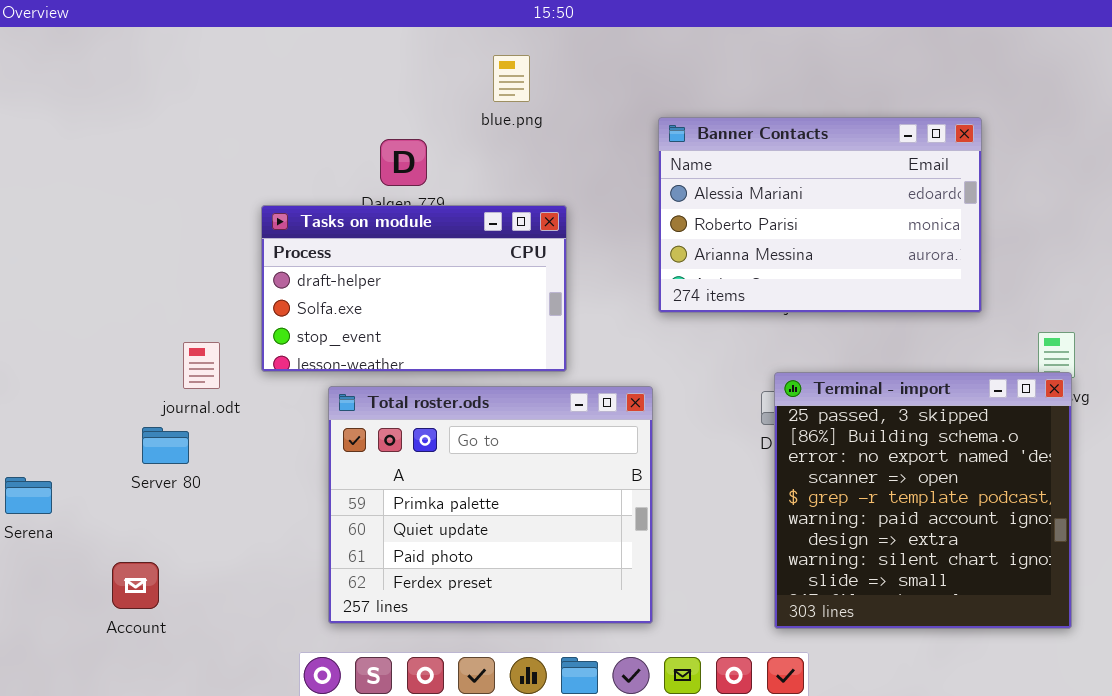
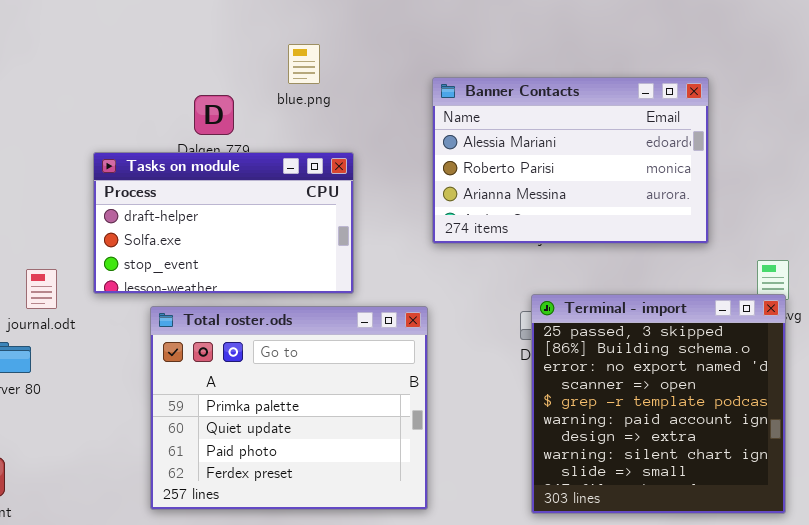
blue.png: [493,55,530,102] -> [288,44,320,84], moved

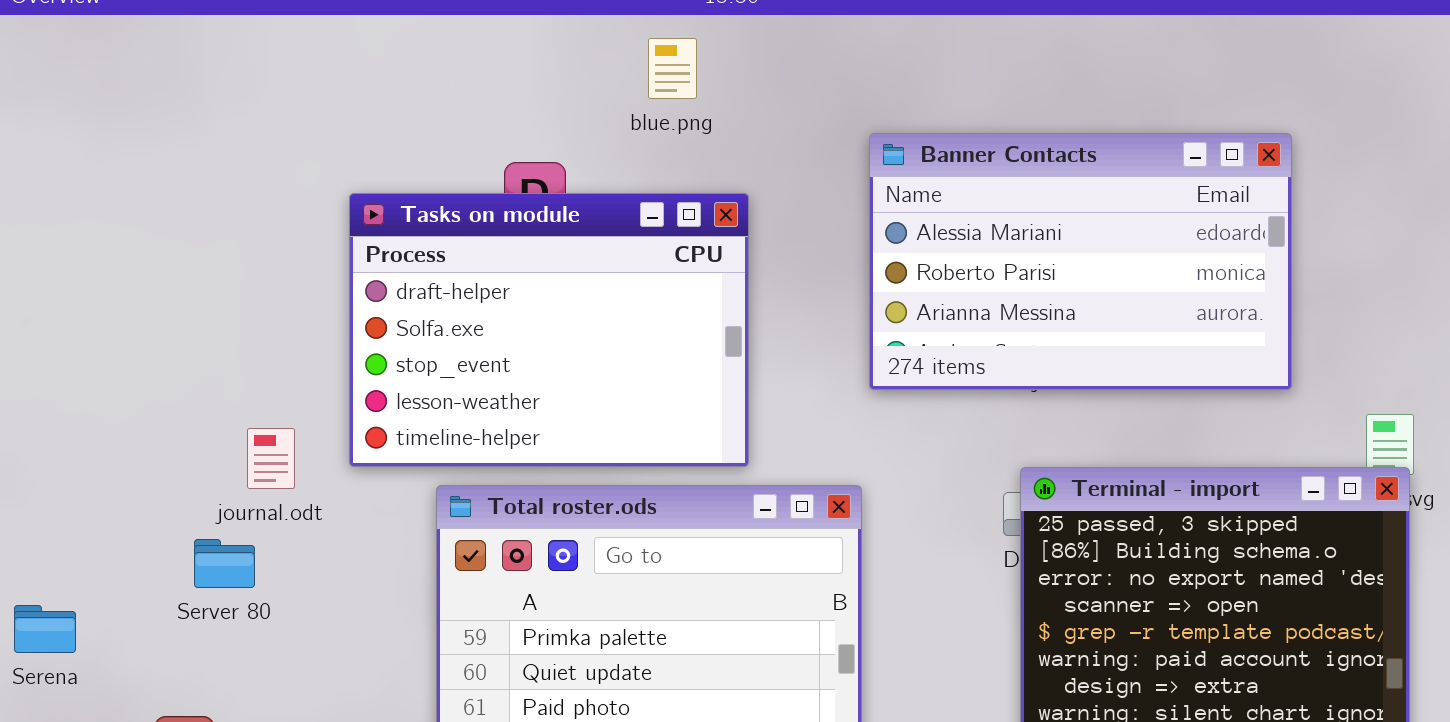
blue.png: [288,44,320,84] -> [648,38,697,99], moved
Tasks on module: [93,152,354,294] -> [349,193,749,467], resized

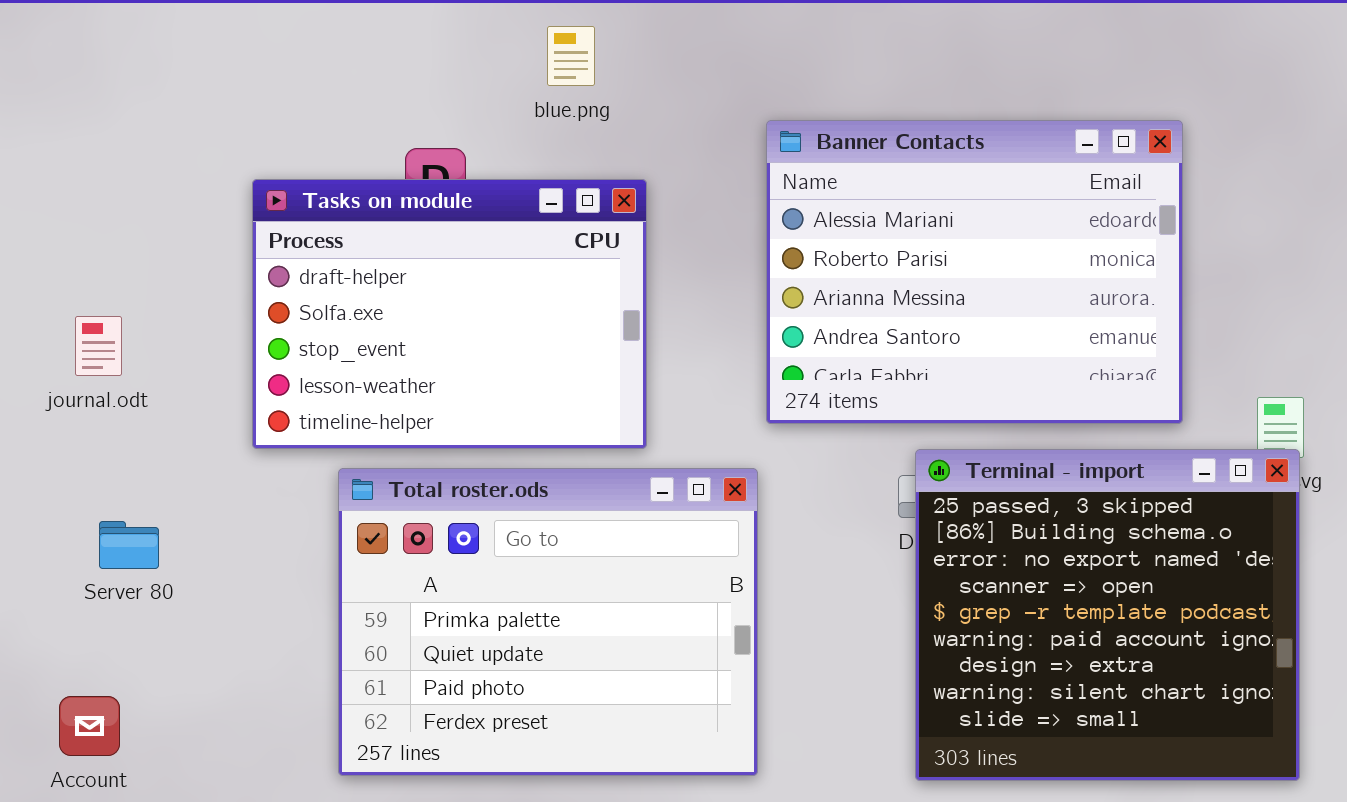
Banner Contacts: [869,133,1292,390] -> [766,120,1183,424], resized
journal.odt: [247,428,295,489] -> [75,316,122,376], moved

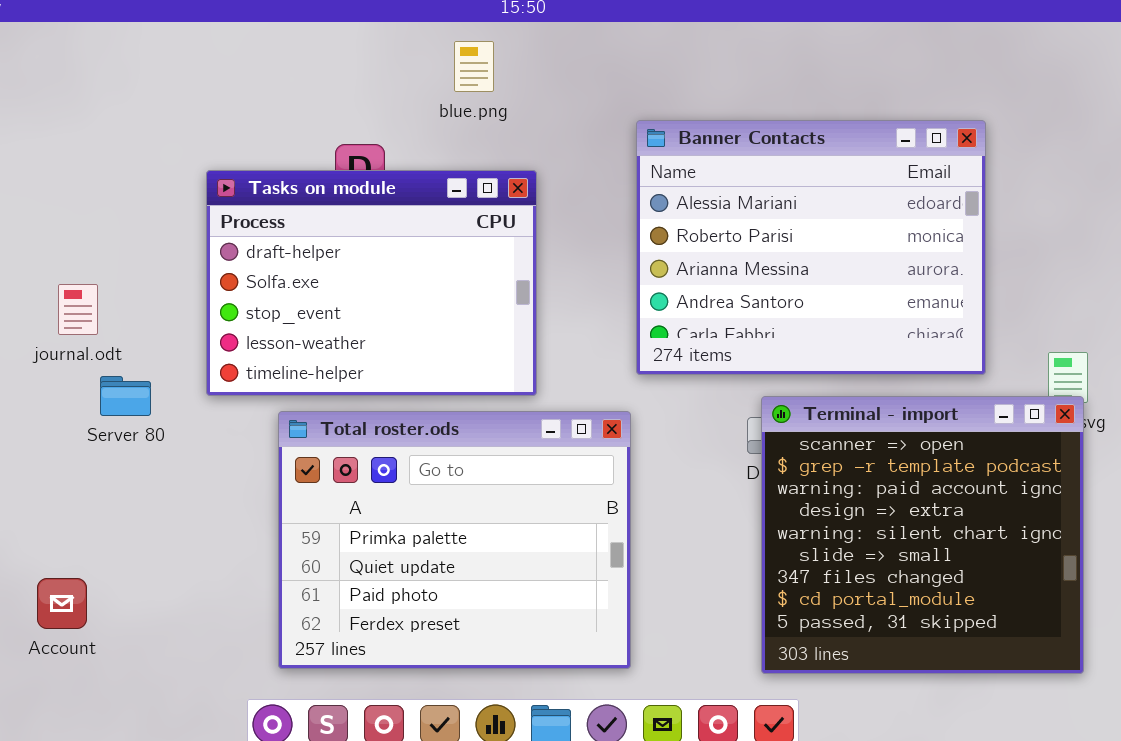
Terminal - import: [915,449,1300,781] -> [761,396,1084,674], scrolled down 3 rows
Server 80: [99,521,159,569] -> [100,376,151,416], moved
Account: [59,696,120,756] -> [37,578,87,629], moved

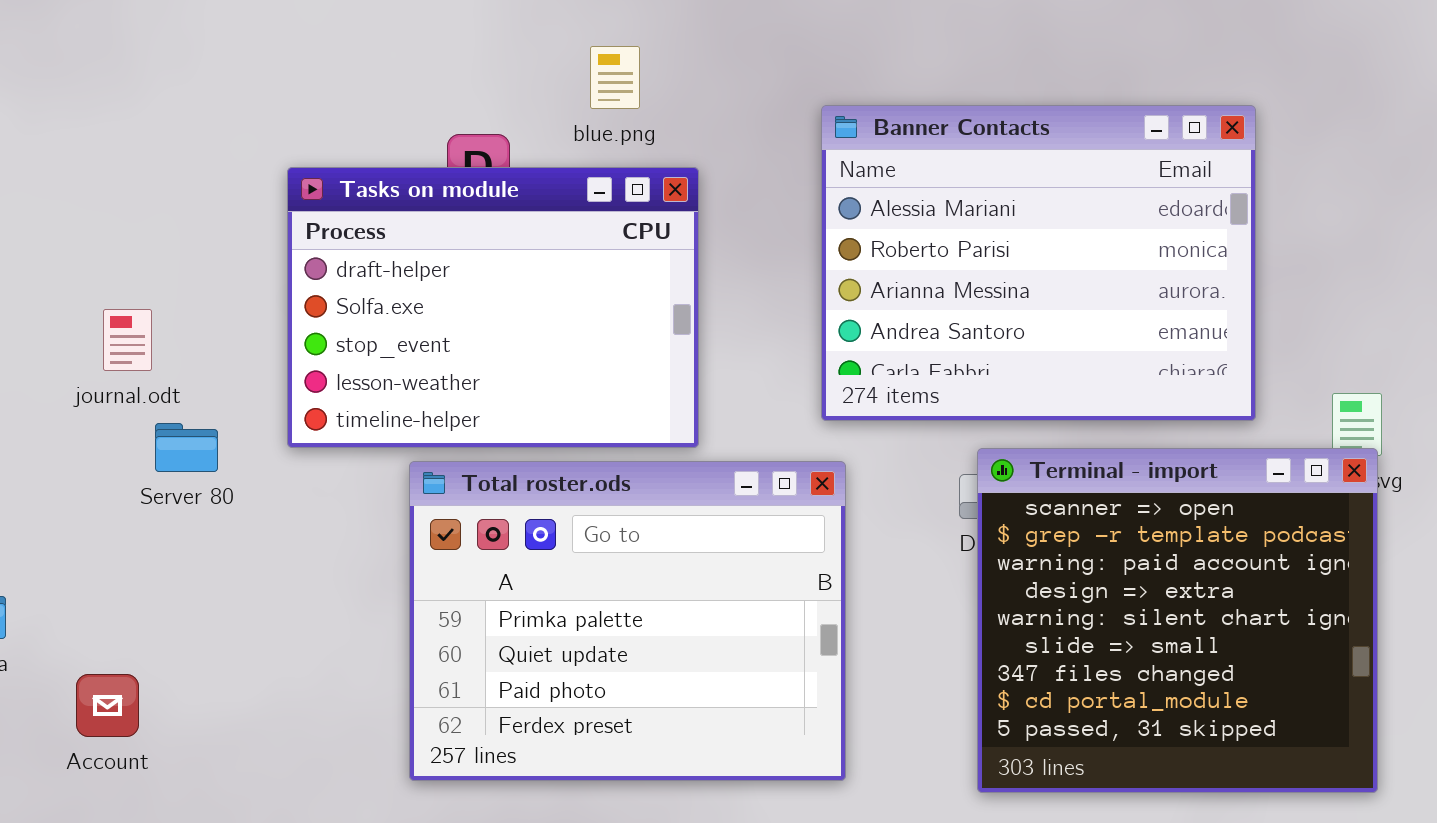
blue.png: [454,41,494,92] -> [590,46,640,109], moved
Total roster.ods: [278,411,631,669] -> [409,461,846,781], moved

